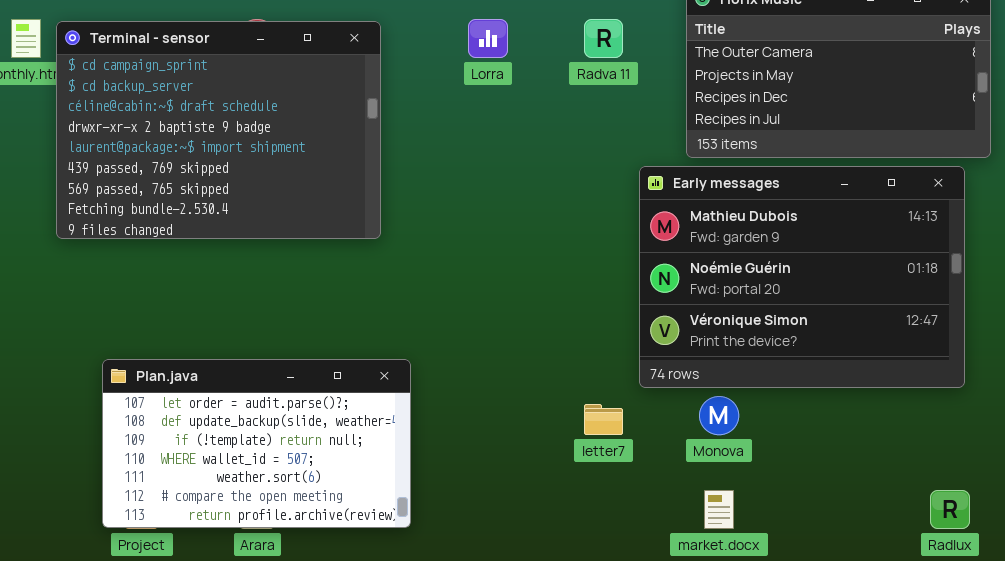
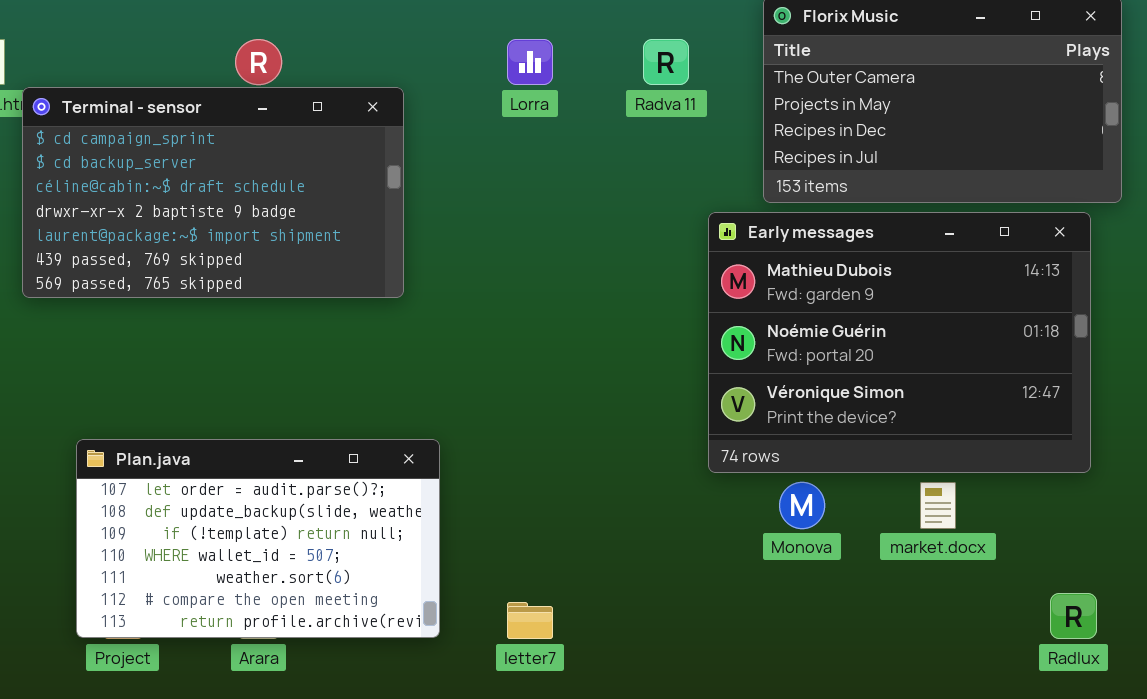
Terminal - sensor: [56,21,381,239] -> [22,87,404,298], resized
letter7: [584,404,623,435] -> [507,602,553,639], moved
market.docx: [704,490,734,529] -> [920,482,956,529], moved

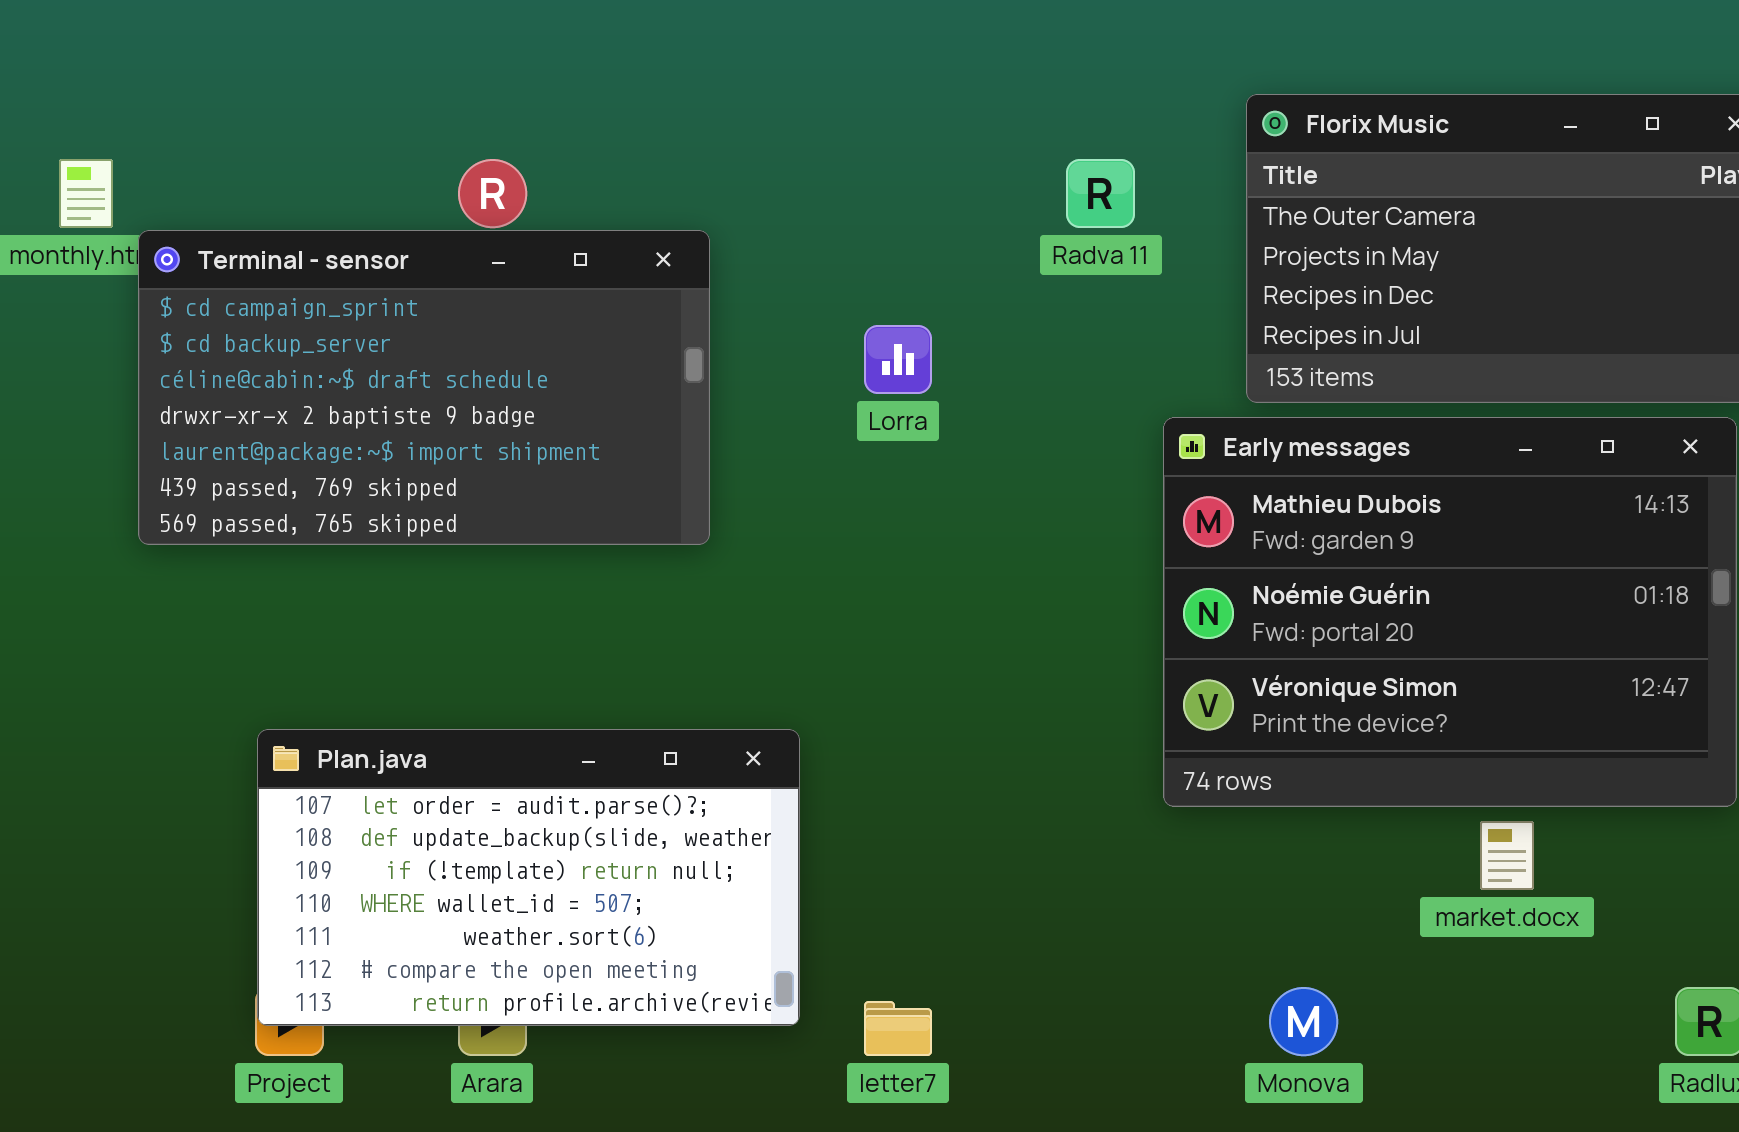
Lorra: [507,39,553,85] -> [864,325,932,394], moved
Plan.java: [76,439,440,638] -> [257,729,800,1026], moved
Monova: [779,482,825,529] -> [1269,987,1338,1056], moved

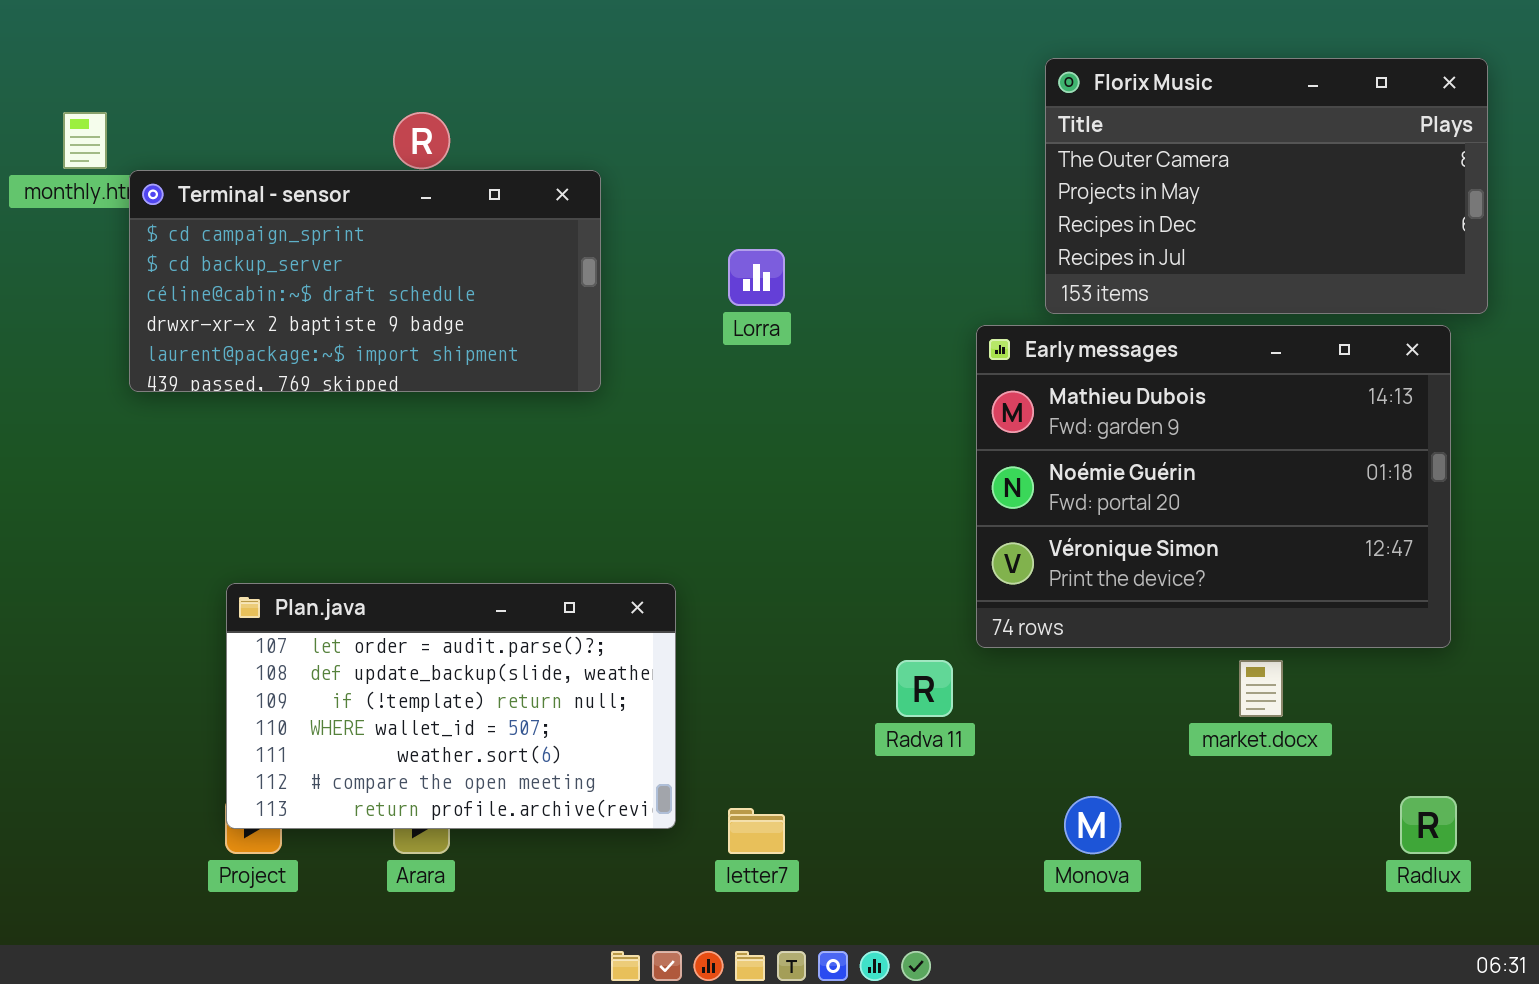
Radva 11: [1066,159,1135,228] -> [896,660,953,717], moved
Terminal - sensor: [138,230,710,545] -> [129,170,601,392], resized

